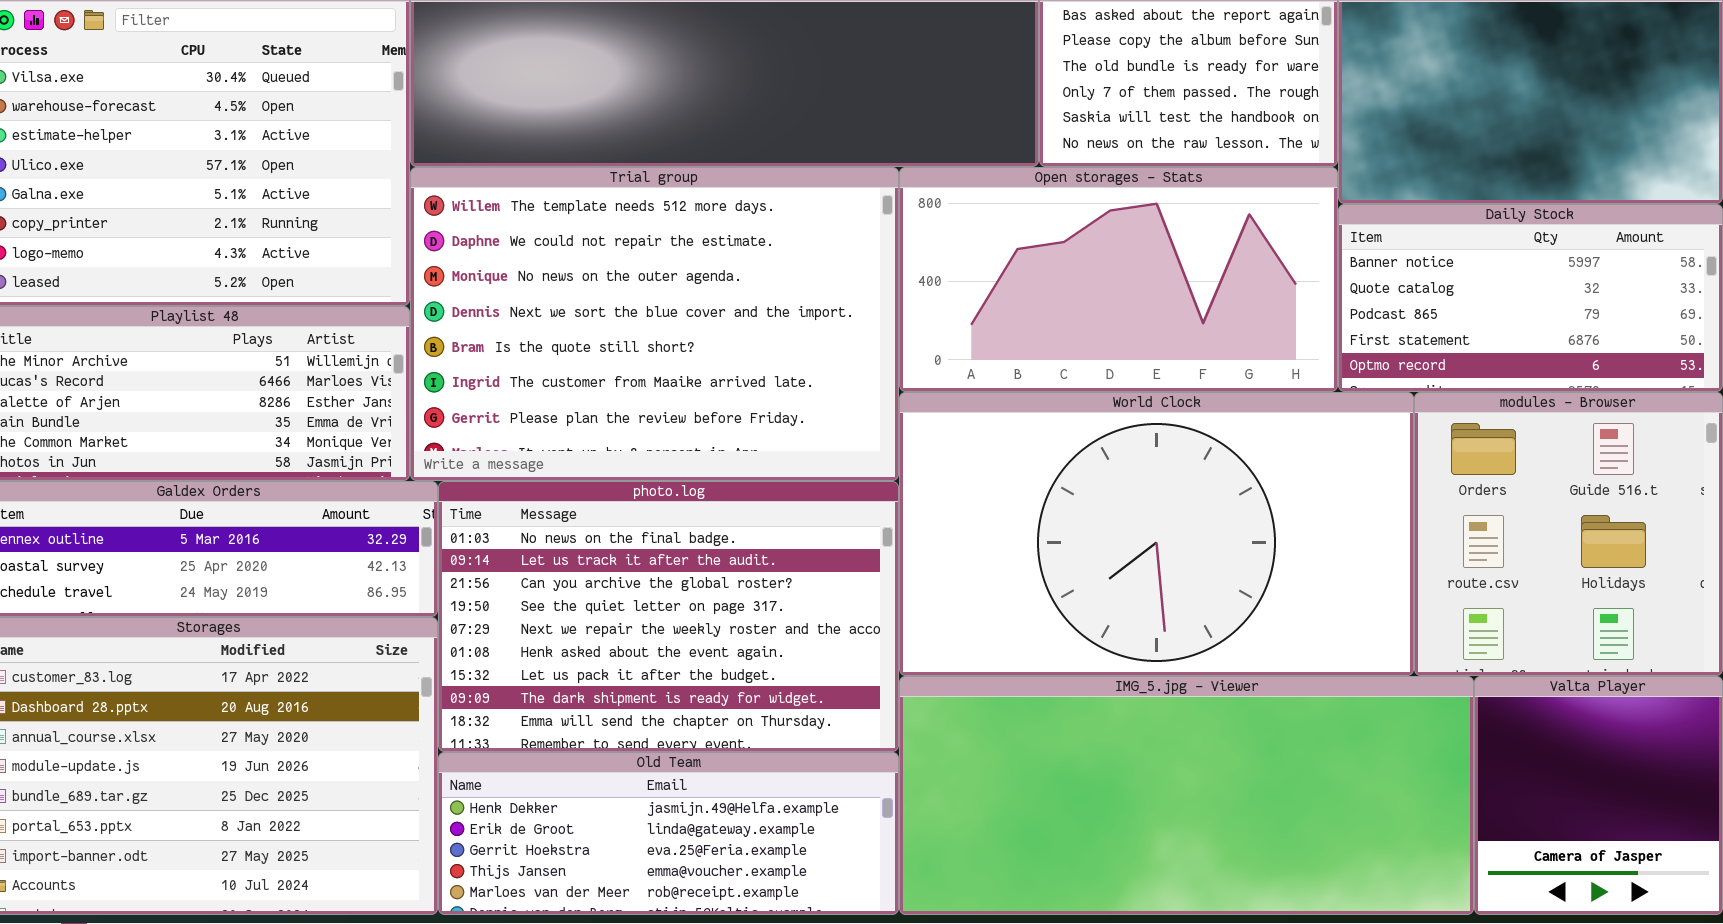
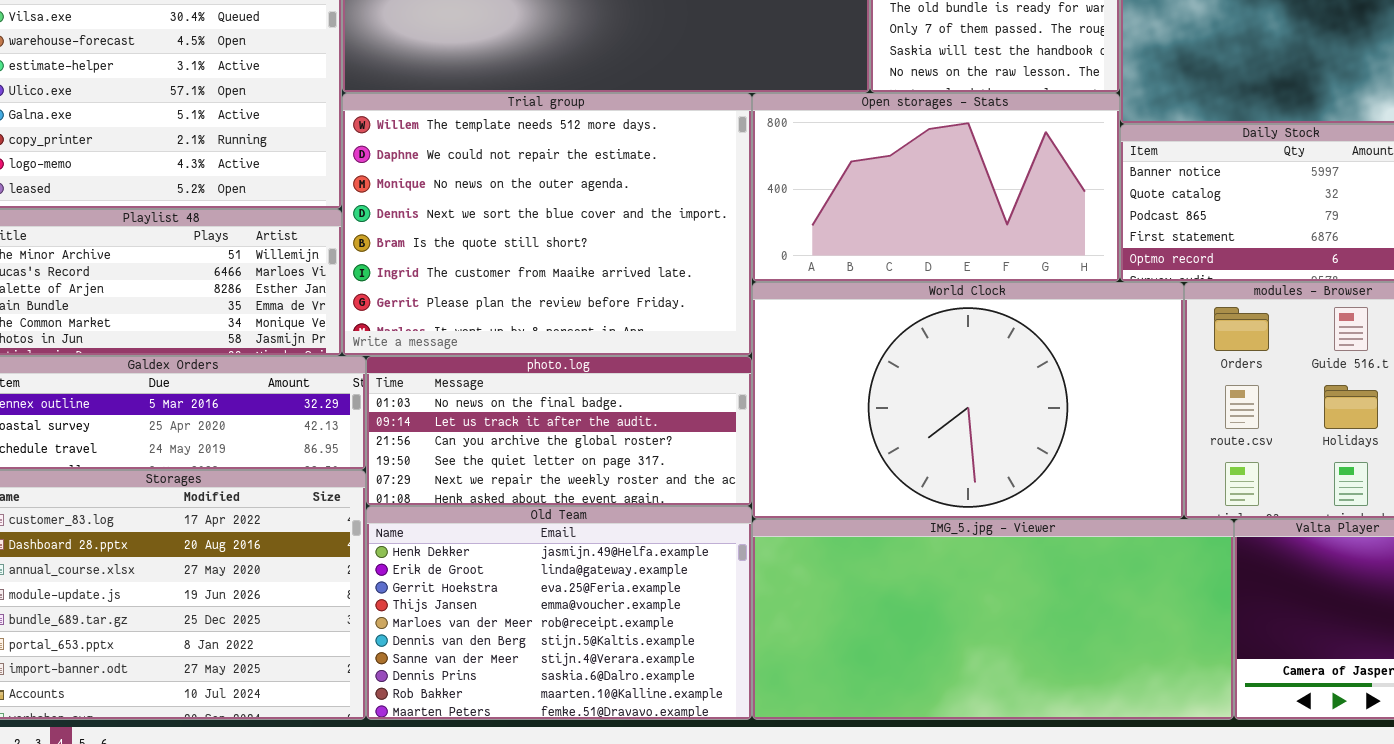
photo.log: [438,481,899,752] -> [366,356,752,506], resized
Old Team: [438,752,899,915] -> [366,506,752,720], resized

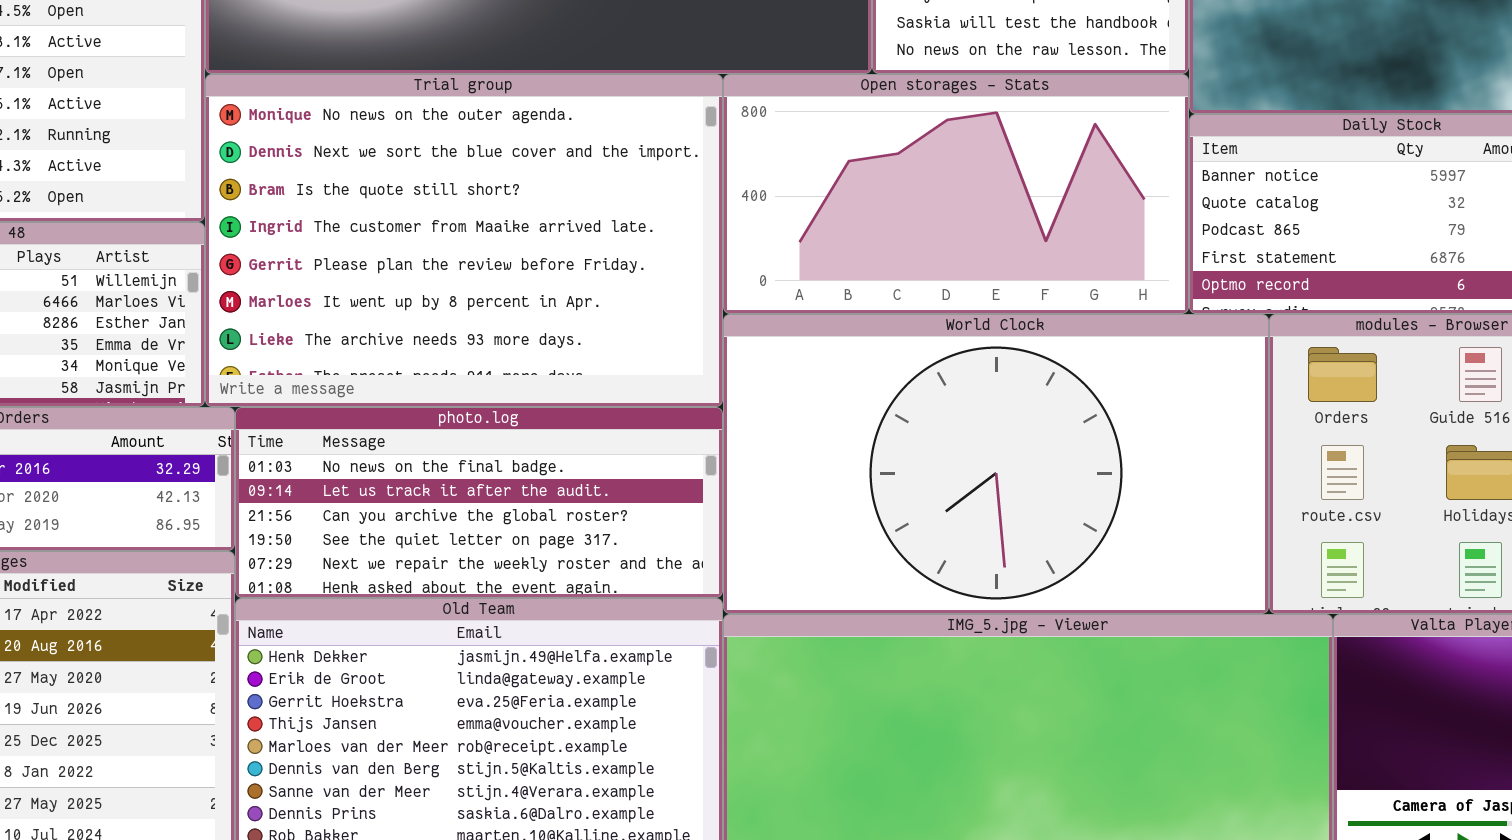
Trial group: [342,93,752,356] -> [205,74,723,407], scrolled down 2 rows

